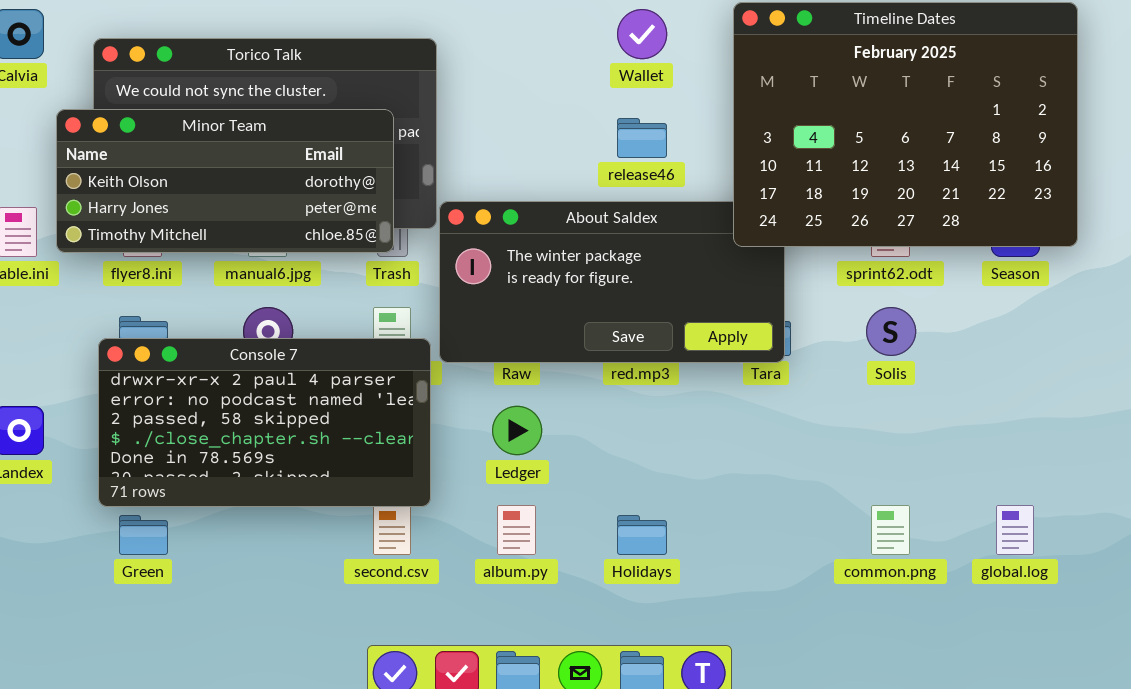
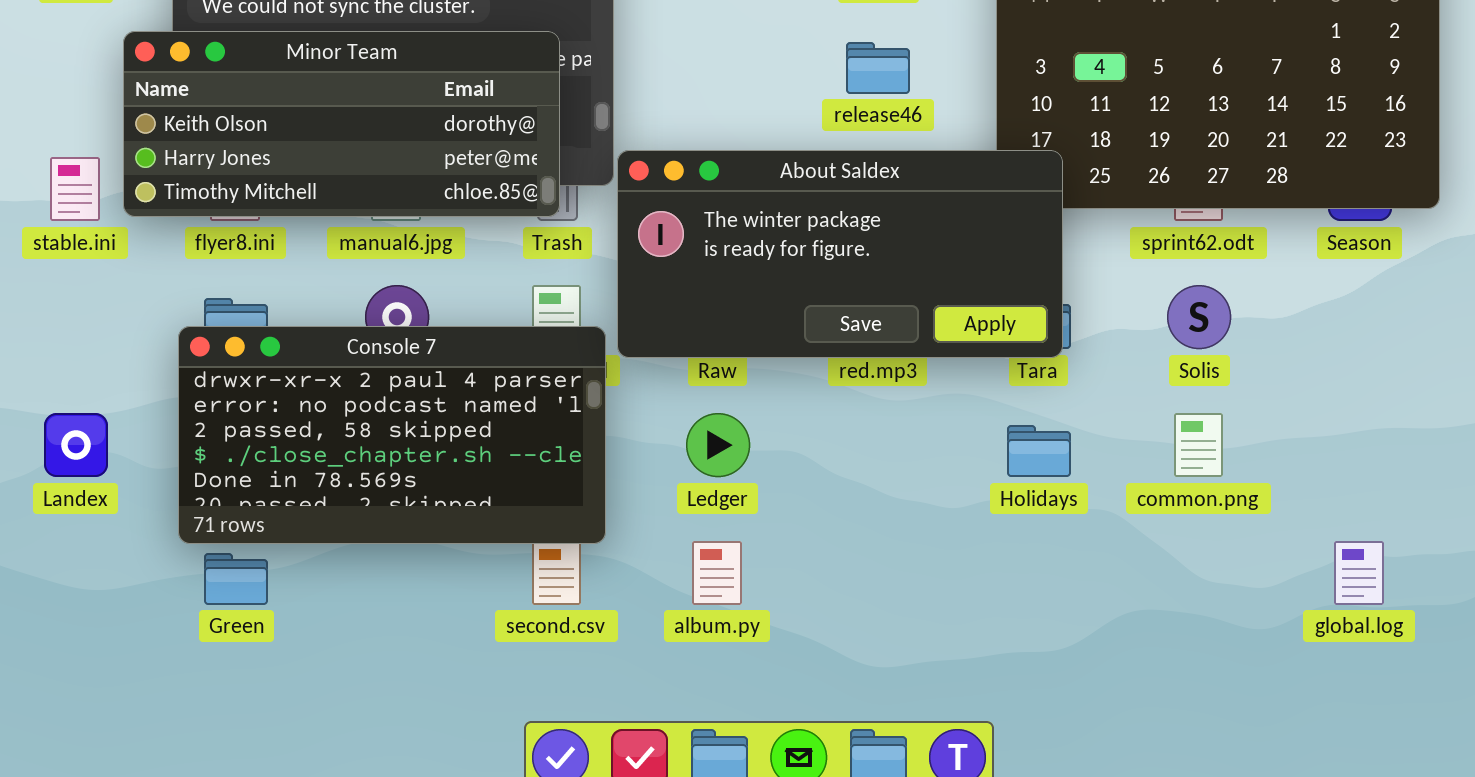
About Saldex: [439,201,785,363] -> [617,150,1063,358], raised
common.png: [871,505,910,555] -> [1174,413,1223,477], moved
Holidays: [617,515,667,555] -> [1007,425,1071,477], moved

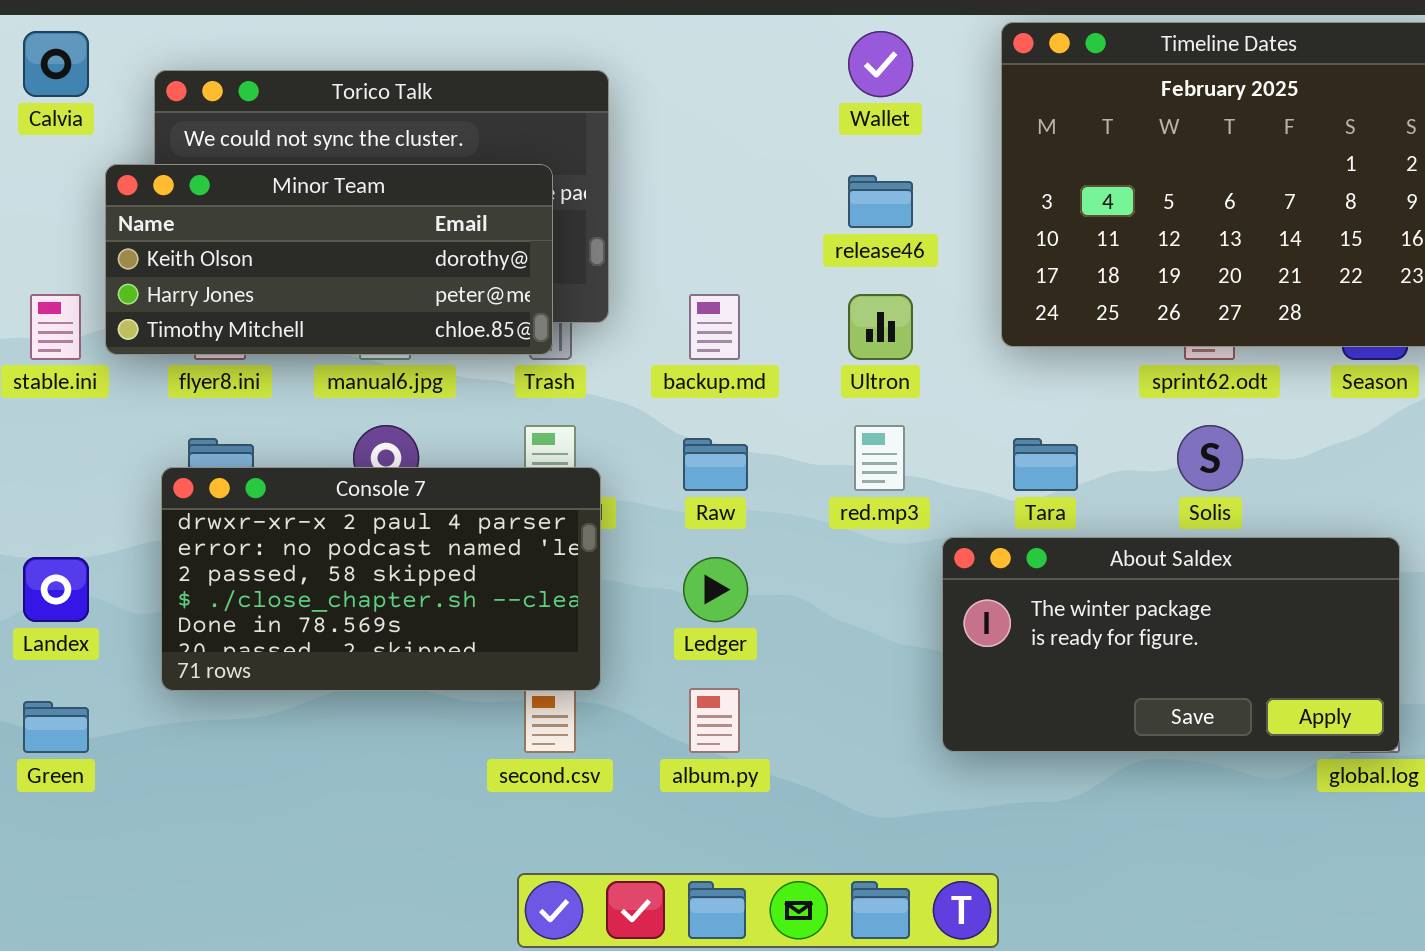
About Saldex: [617,150,1063,358] -> [942,537,1400,752], moved
Green: [204,553,268,605] -> [23,701,89,753], moved

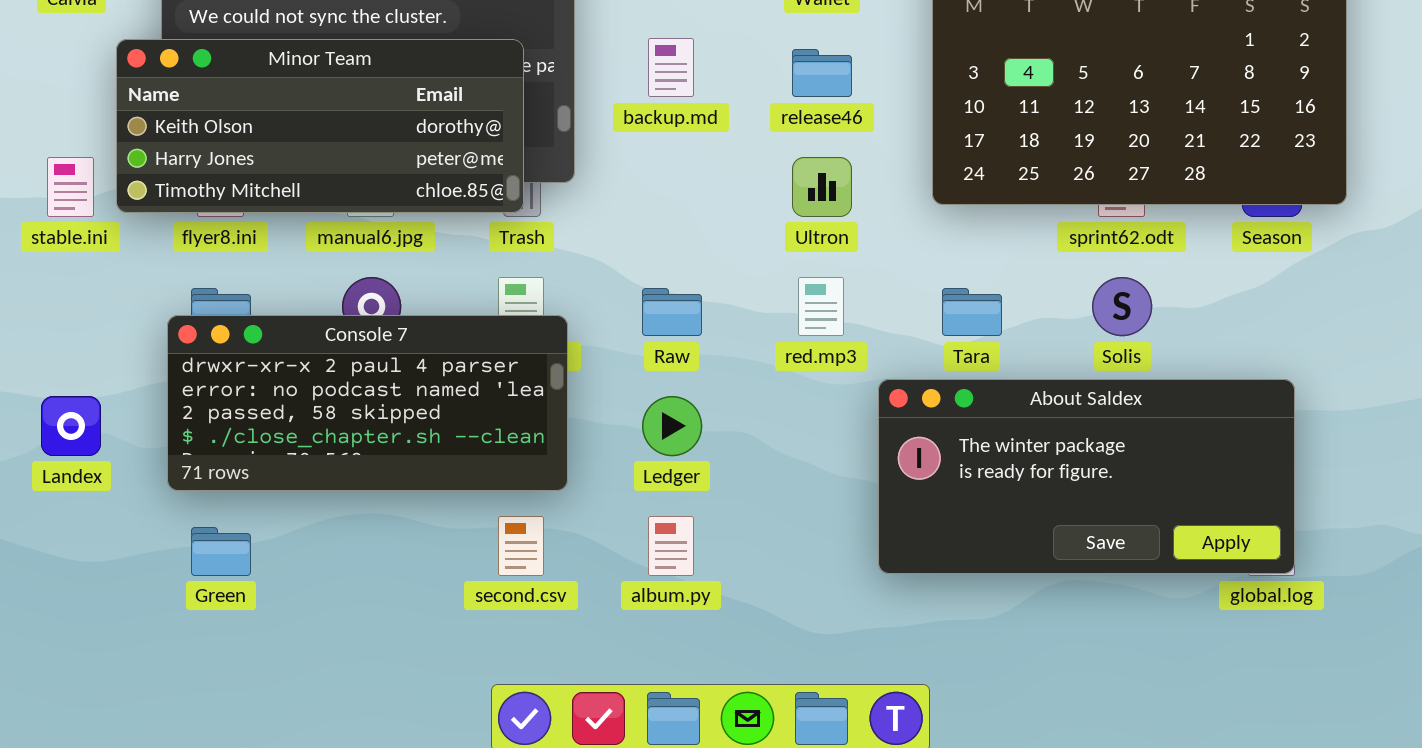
backup.md: [689,294,740,360] -> [648,38,694,97], moved
Console 7: [161,467,601,691] -> [167,315,568,491], resized
Green: [23,701,89,753] -> [191,527,251,576], moved

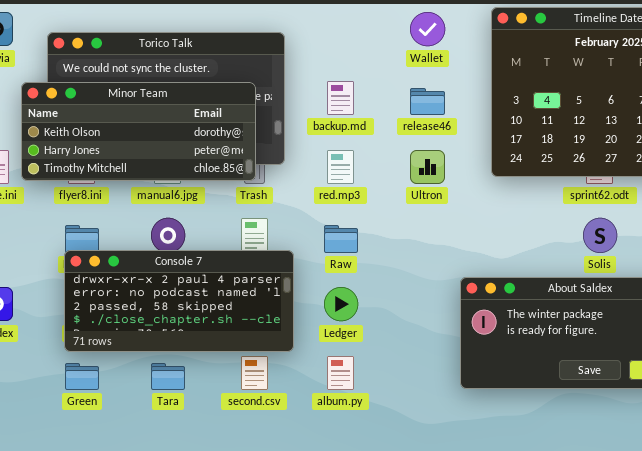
red.mp3: [798,277,844,336] -> [327,150,354,184], moved
Tara: [942,288,1002,336] -> [151,363,185,390], moved
Console 7: [167,315,568,491] -> [64,250,294,352], moved

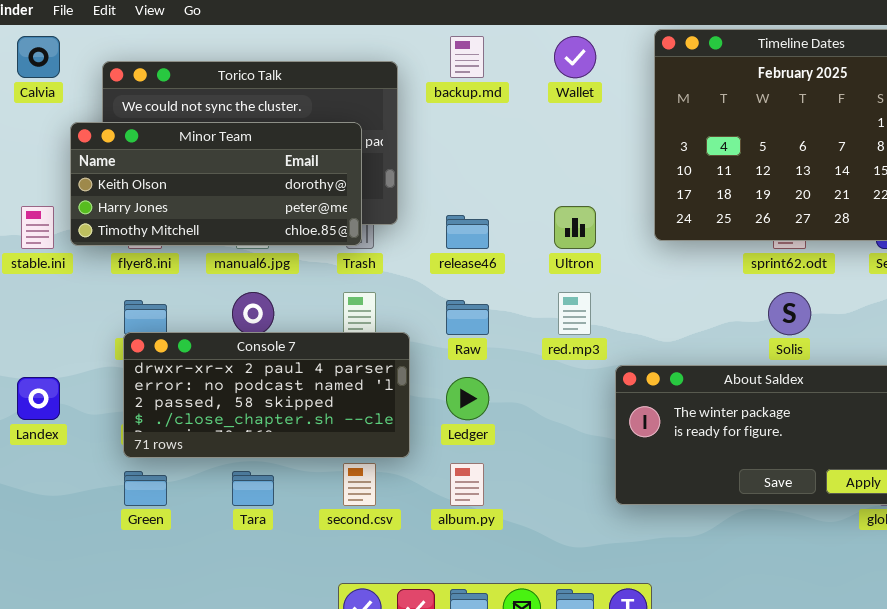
backup.md: [327,81,354,115] -> [450,36,484,78], moved
release46: [410,88,445,115] -> [446,215,489,249], moved
red.mp3: [327,150,354,184] -> [558,292,591,335], moved

